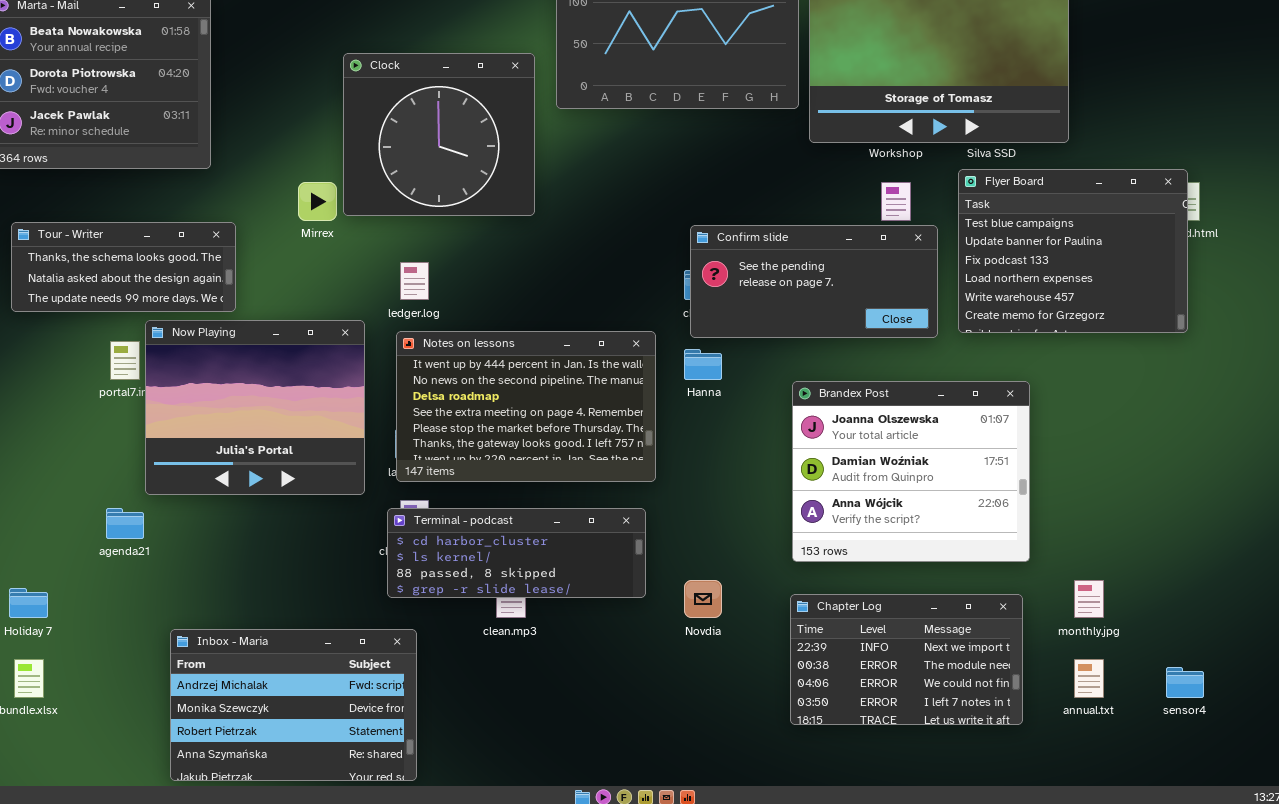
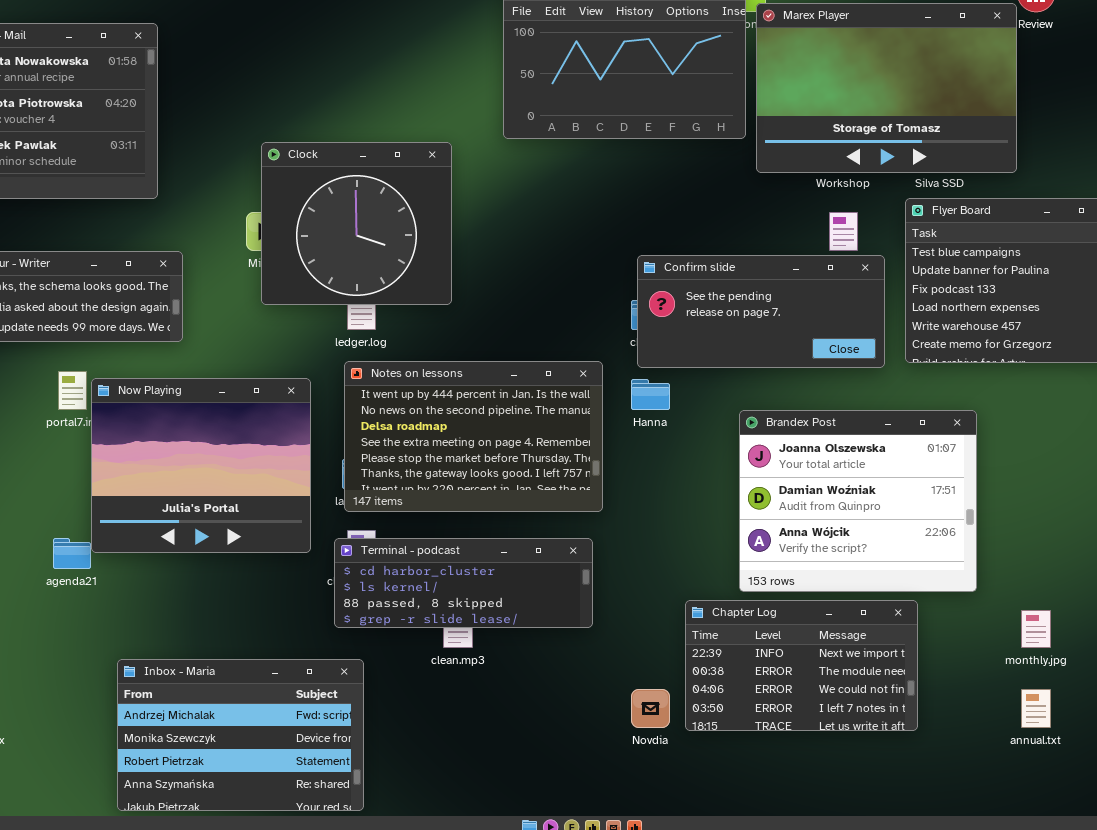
Clock: [343,53,535,216] -> [261,142,452,305], moved
Now Playing: [145,320,365,495] -> [91,378,311,553], moved
Novdia: [684,580,722,618] -> [631,689,670,728], moved
Chapter Log: [790,594,1023,725] -> [685,600,918,731], moved

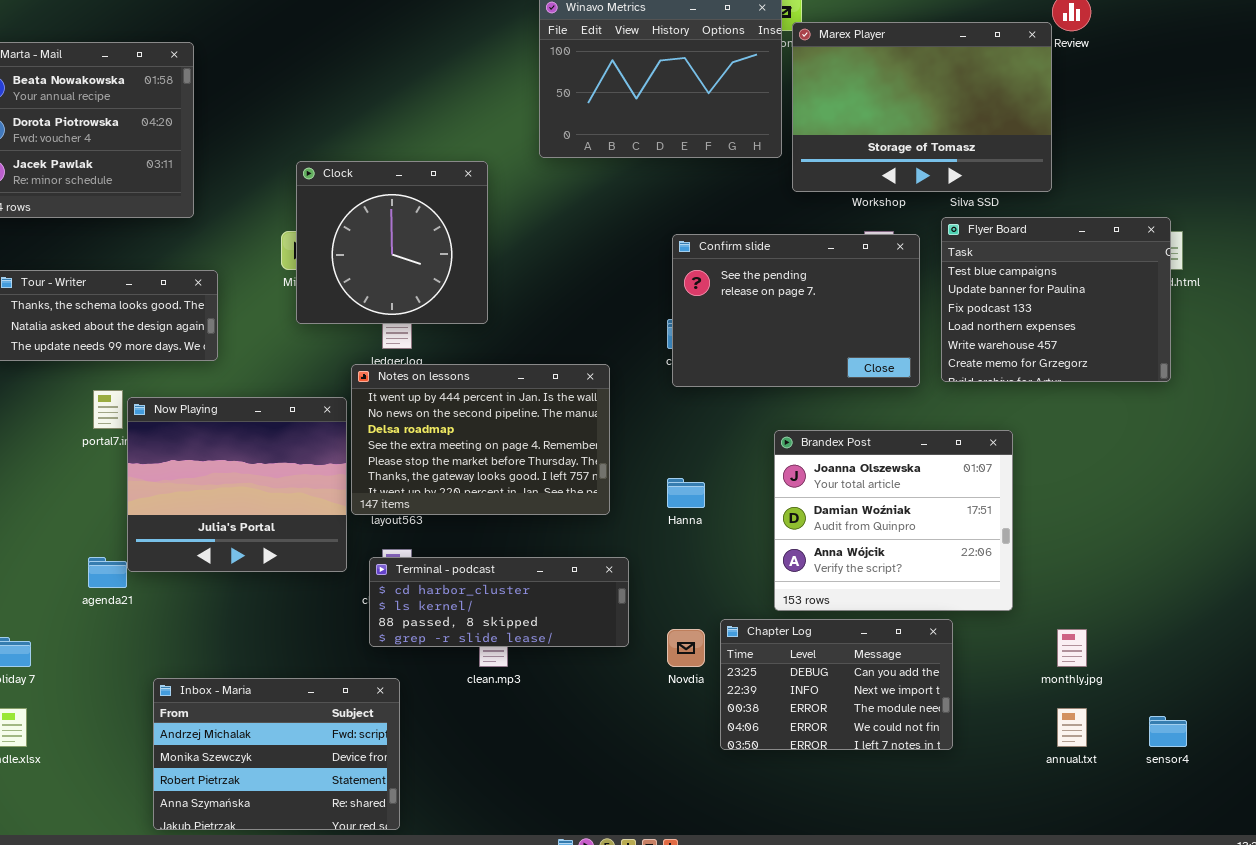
Confirm slide: [637,255,885,368] -> [672,234,920,387], resized
Notes on lessons: [344,361,603,512] -> [351,364,610,515], moved
Hanna: [631,379,670,410] -> [667,478,705,508], moved
Chapter Log: [685,600,918,731] -> [720,619,953,750], scrolled up 1 row
Novdia: [631,689,670,728] -> [667,629,705,667], moved

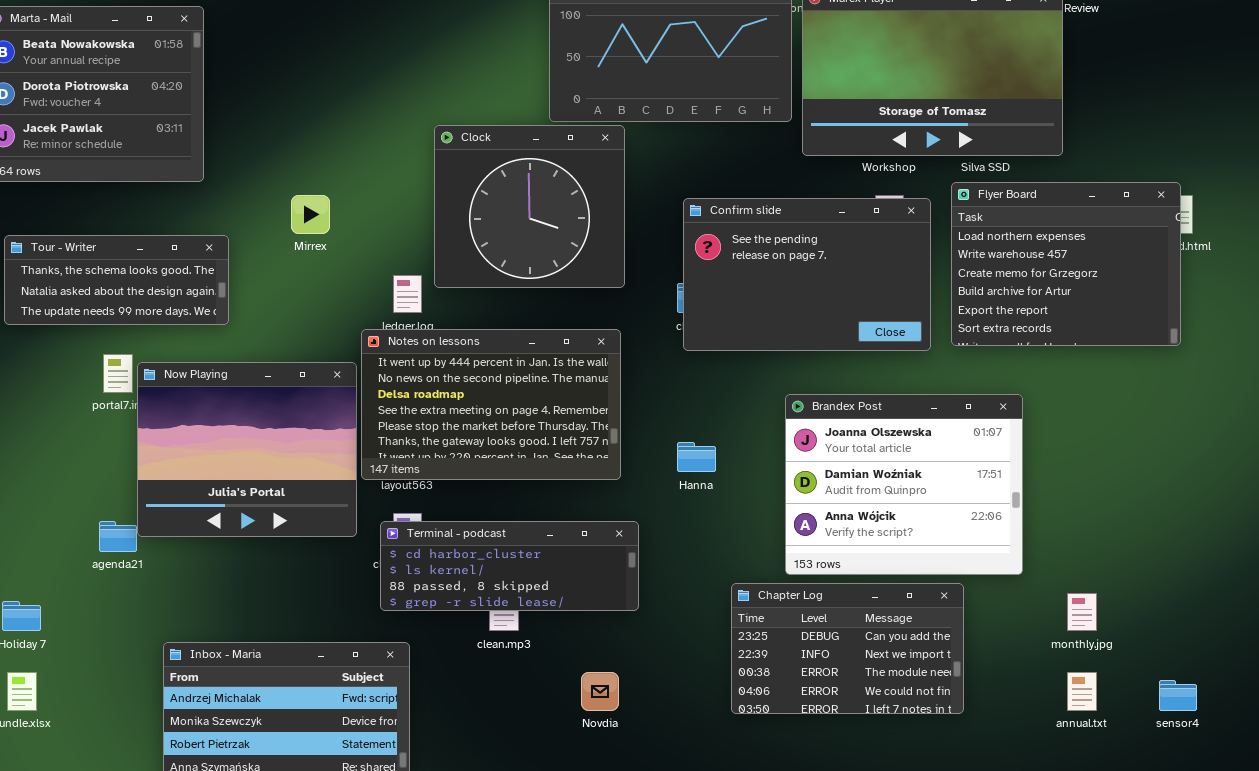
Clock: [296,161,488,324] -> [434,125,625,288], moved
Flyer Board: [941,217,1171,382] -> [951,182,1181,346], scrolled down 3 rows
Novdia: [667,629,705,667] -> [581,672,619,711], moved

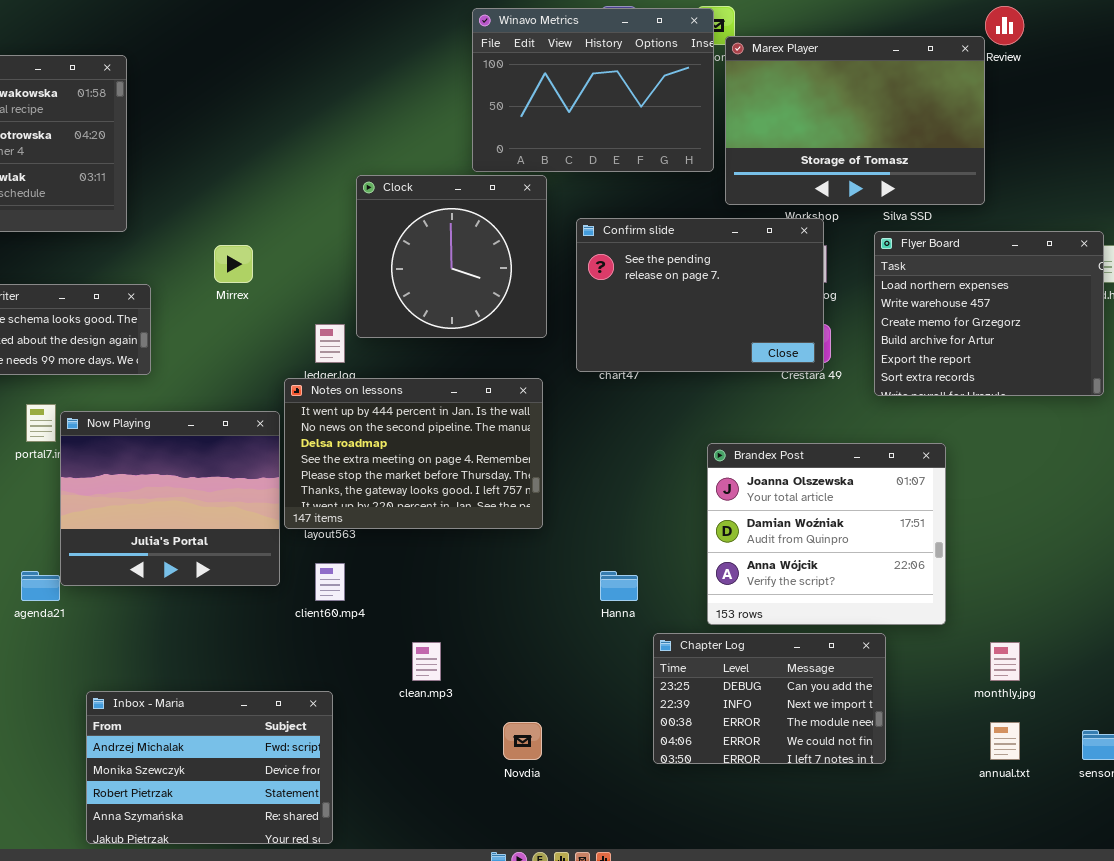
Confirm slide: [683,198,931,351] -> [576,218,824,372], moved
Hanna: [677,442,716,472] -> [600,571,638,601], moved
Terminal - podcast: [380,521,639,611] -> none, closed

